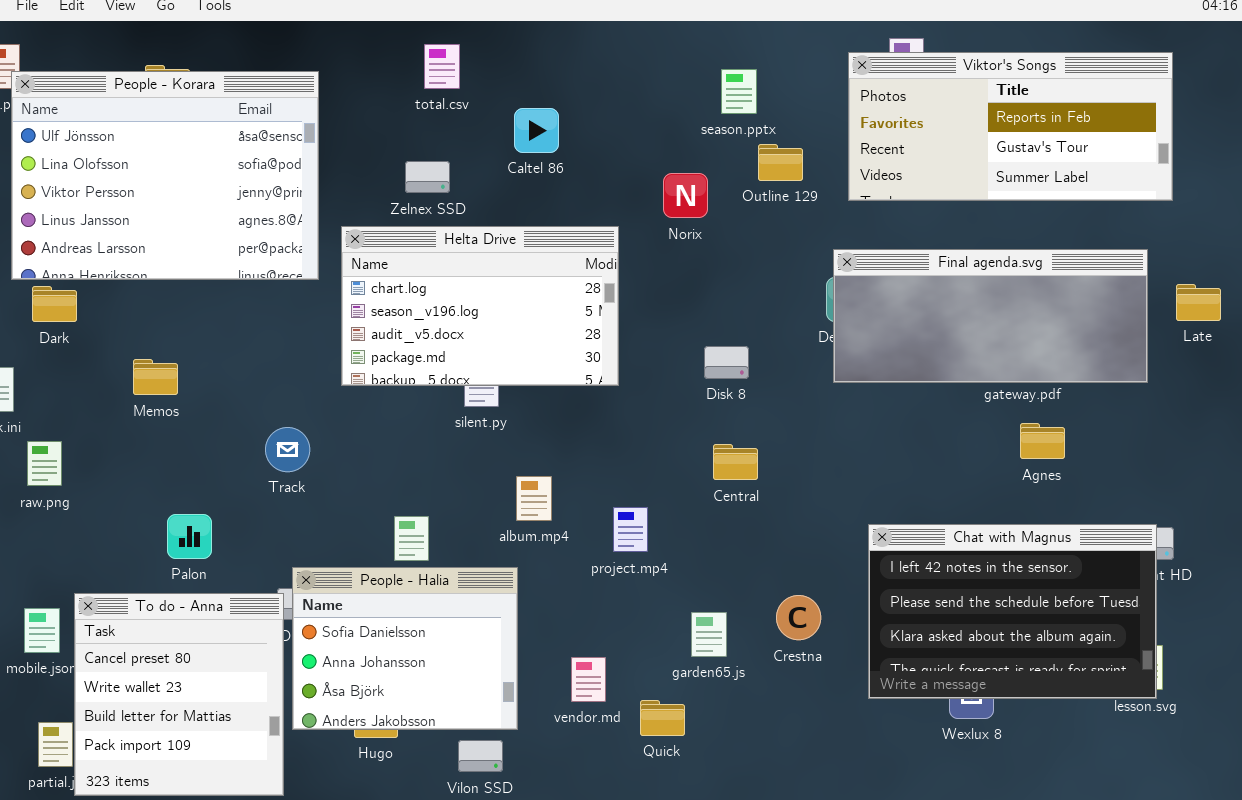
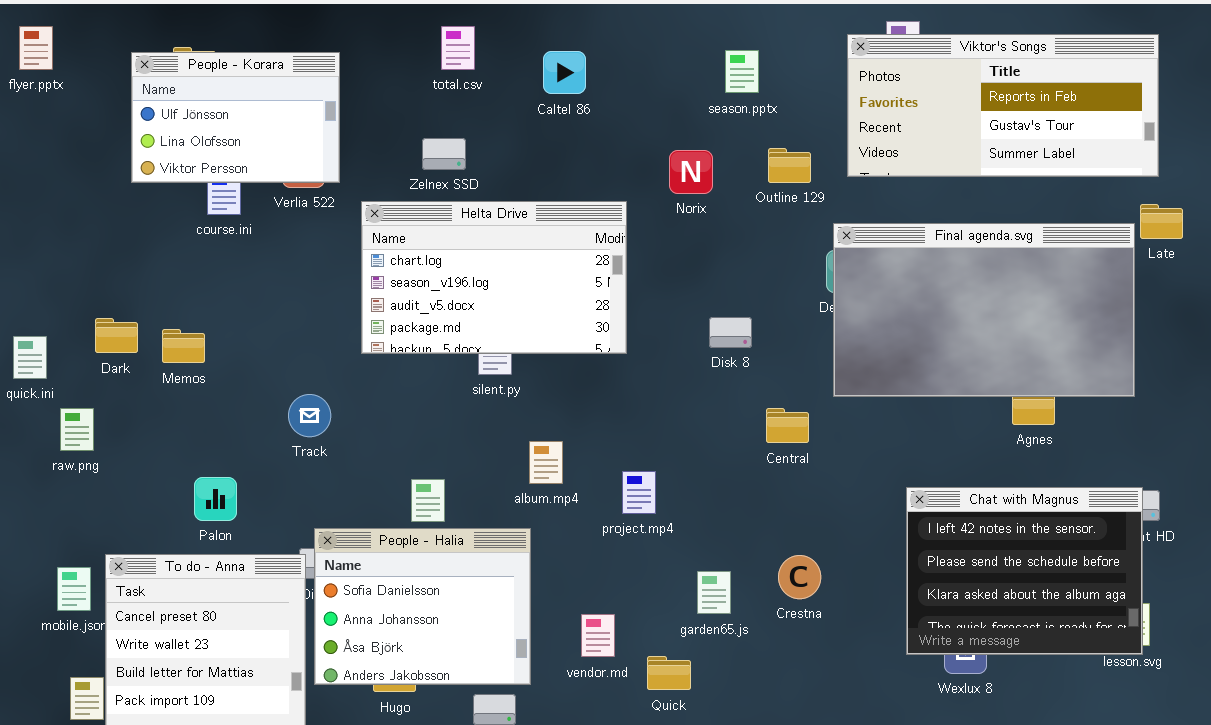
People - Korara: [11,71,319,280] -> [131,52,340,183], resized
Caltel 86: [514,108,559,153] -> [543,51,586,94], moved
Outline 129: [758,144,803,181] -> [768,148,811,183], moved
Final agenda.svg: [833,249,1148,383] -> [833,223,1135,397], resized
Late: [1176,284,1221,321] -> [1140,204,1183,239], moved
Dark: [32,286,77,322] -> [95,318,138,353], moved
Central: [713,444,758,480] -> [766,408,809,443], moved
Chat with Magnus: [868,524,1157,699] -> [906,487,1143,655], resized

